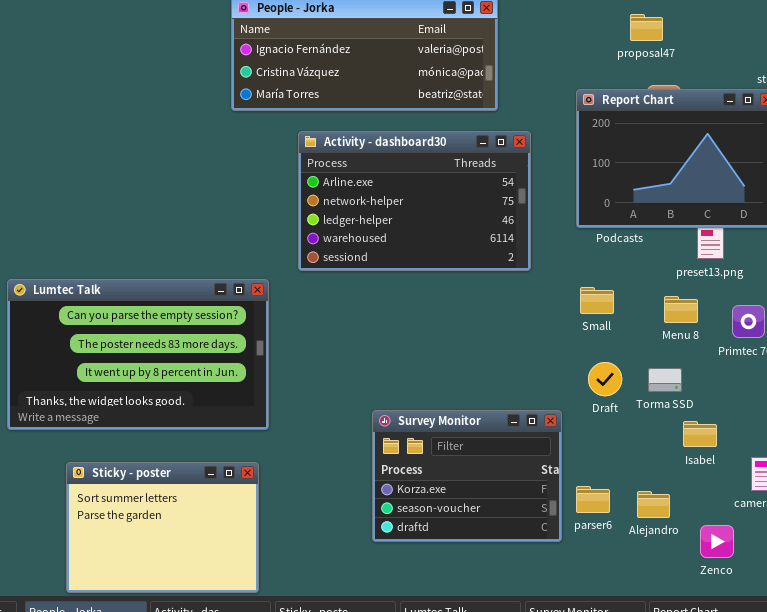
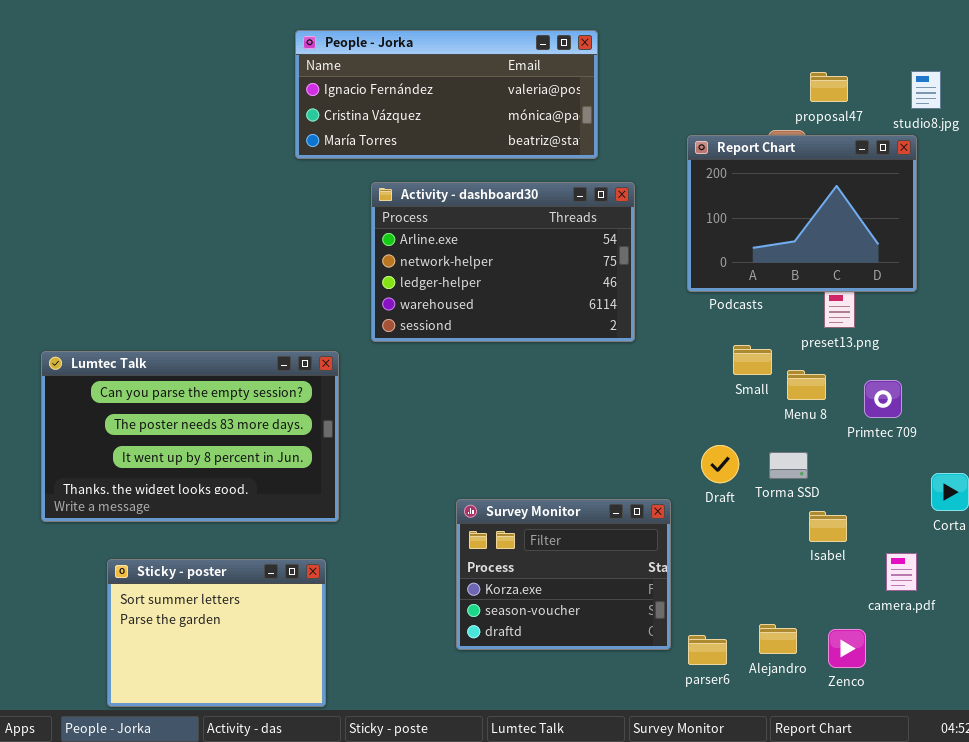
proposal47: [630,14,663,41] -> [810,72,848,102], moved
Small: [580,287,614,314] -> [733,345,772,375], moved
parser6: [576,486,610,513] -> [688,635,727,665], moved
Alejandro: [637,491,670,518] -> [759,624,797,654], moved

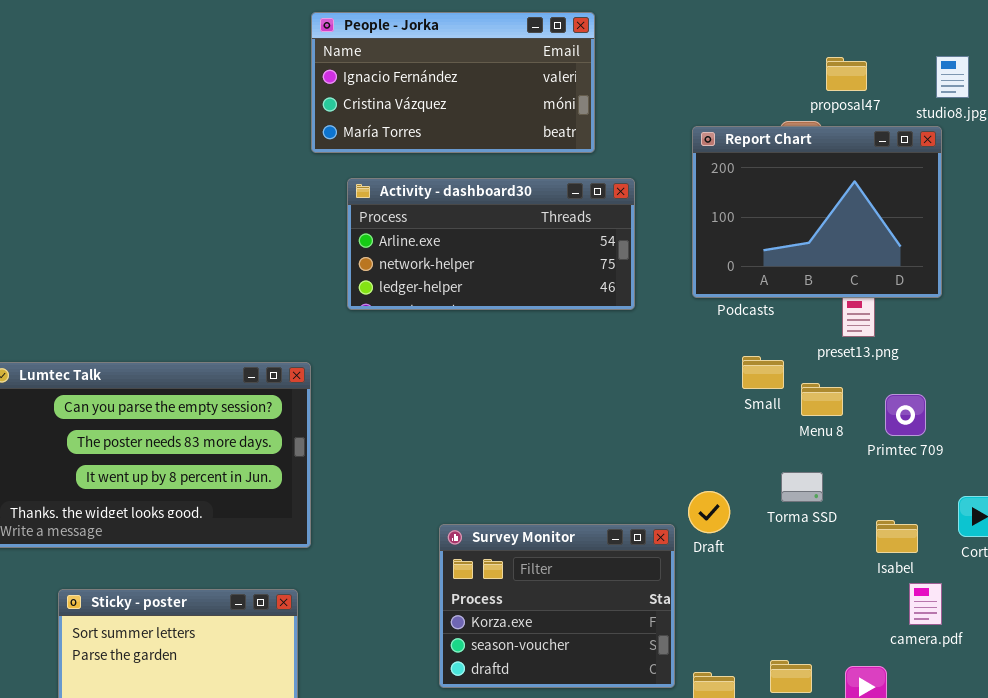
People - Jorka: [295,30,598,159] -> [311,12,595,153], resized
Activity - dashboard30: [371,182,635,342] -> [347,178,635,310], resized
Draft: [701,445,739,483] -> [688,491,730,533], moved
Isabel: [809,511,847,542] -> [876,520,918,553], moved

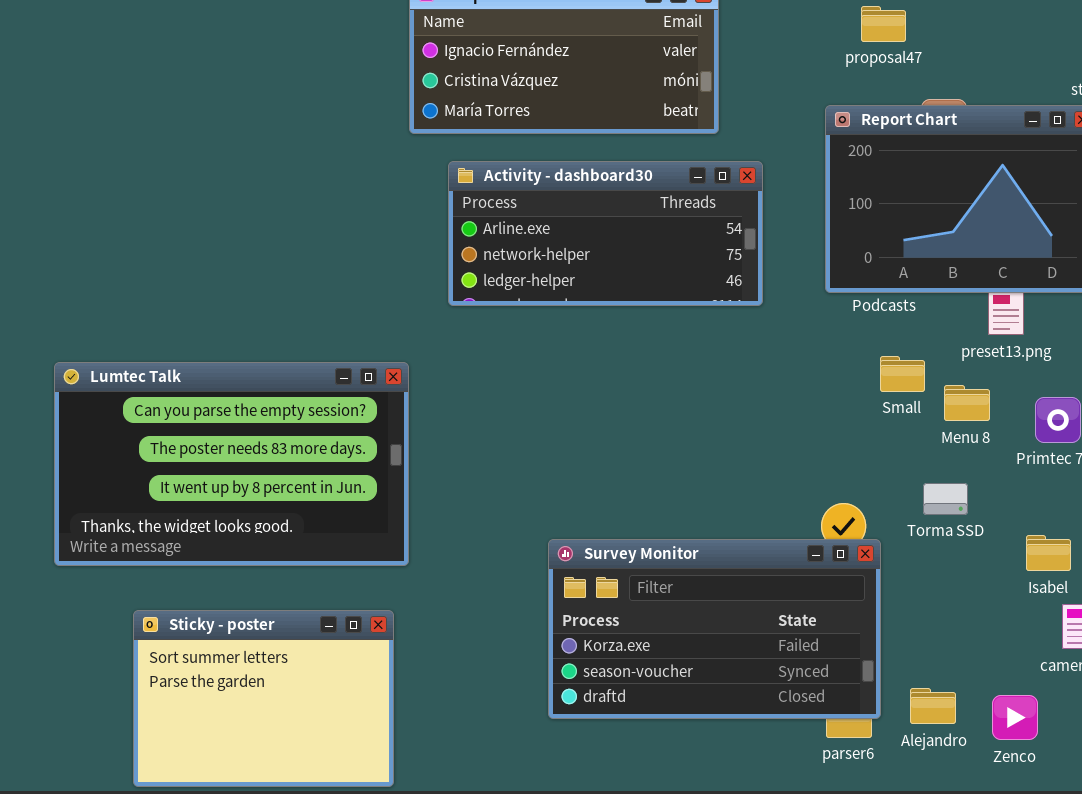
proposal47: [826,57,867,91] -> [861,6,906,42], moved
Survey Monitor: [439,524,675,688] -> [548,539,881,719], resized

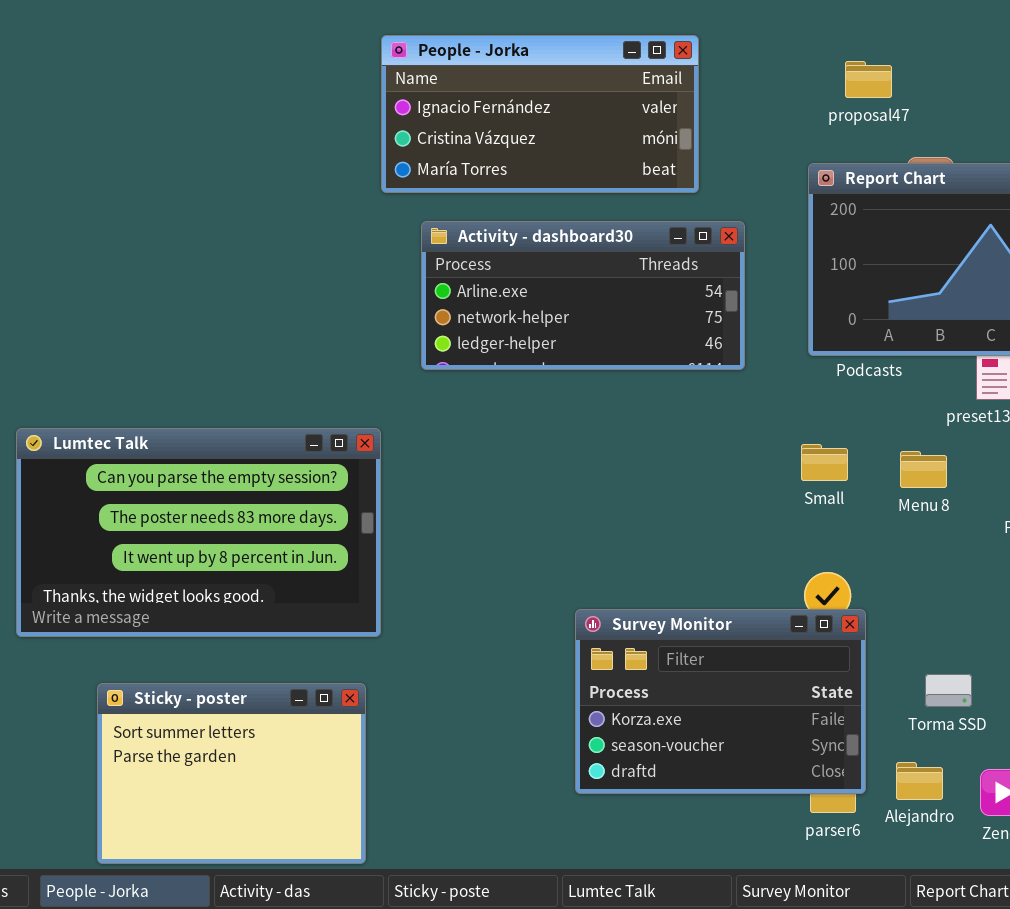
Small: [880,356,925,392] -> [801,444,848,481], moved
Menu 8: [944,385,990,421] -> [900,451,947,488], moved
Torma SSD: [923,483,968,515] -> [925,674,972,707], moved
Survey Monitor: [548,539,881,719] -> [575,609,866,794], resized

